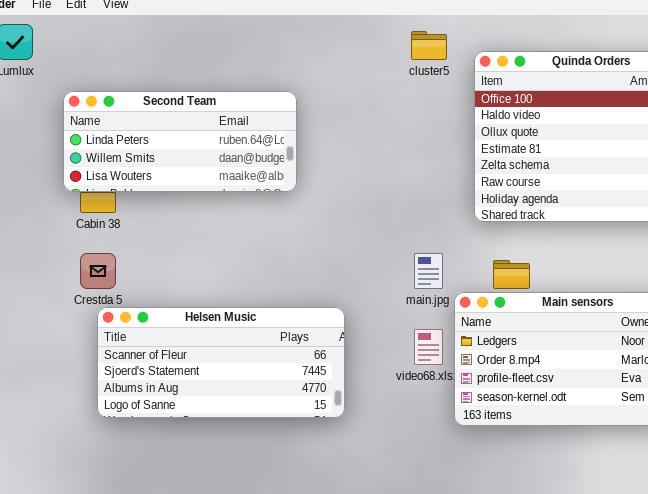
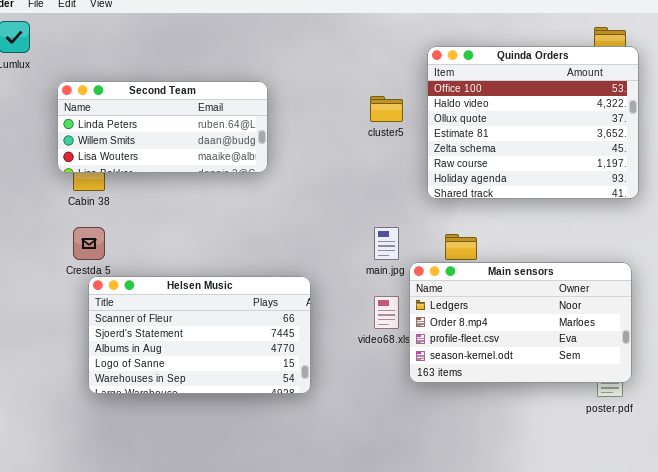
cluster5: [411,31,447,60] -> [370,96,403,122], moved
Helsen Music: [97,307,345,418] -> [88,276,311,394], resized

